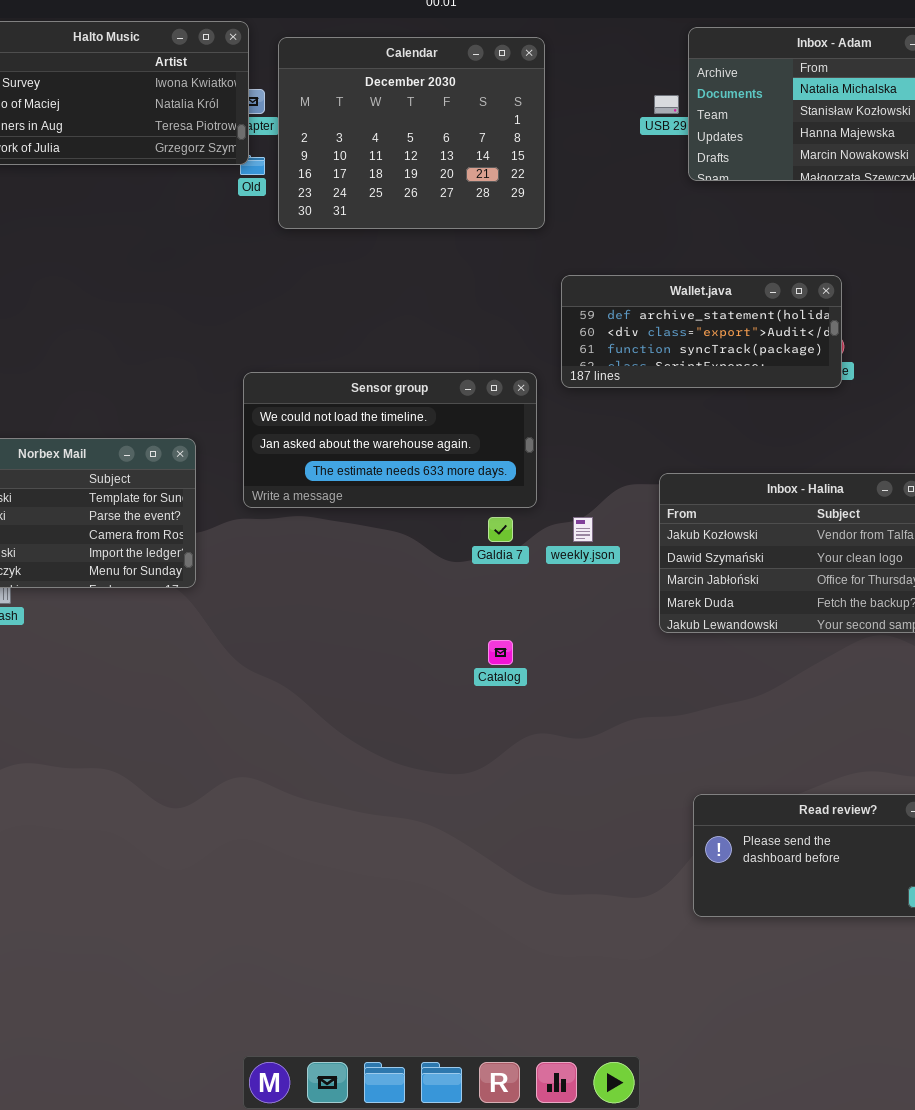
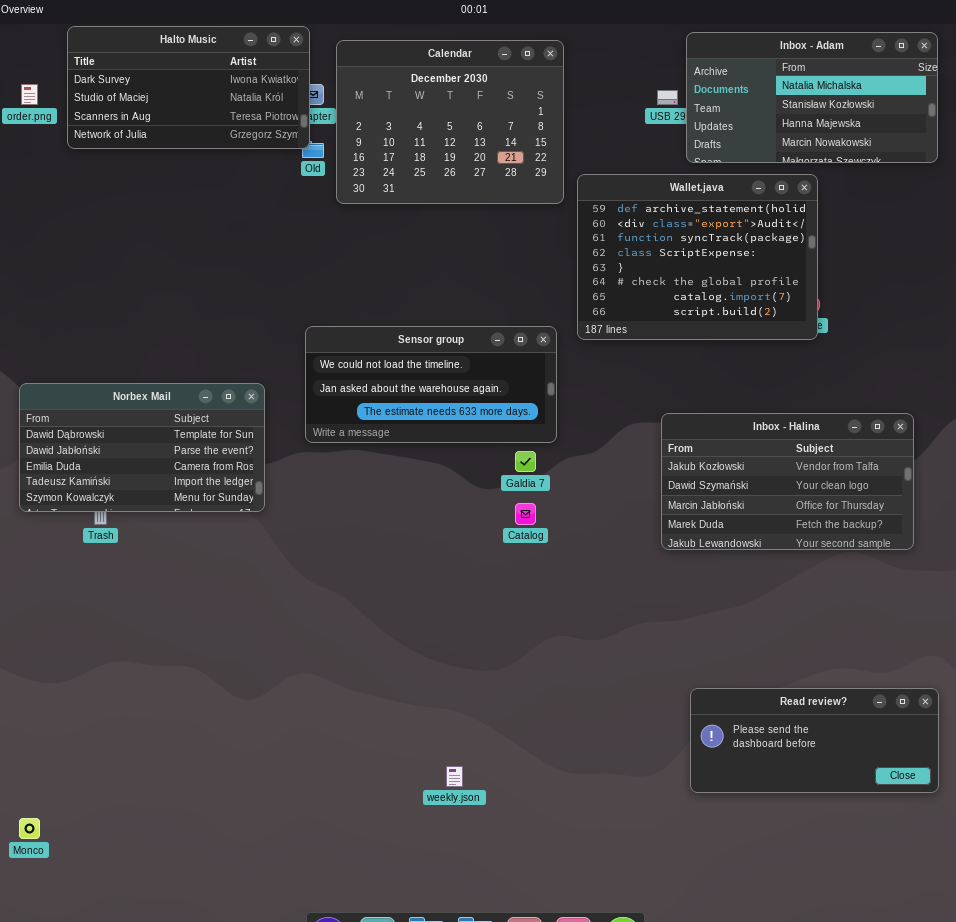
Wallet.java: [561,275,842,388] -> [577,174,818,340], resized
weekly.json: [573,517,593,542] -> [446,766,463,787], moved
Catalog: [488,640,513,665] -> [515,503,536,525], moved

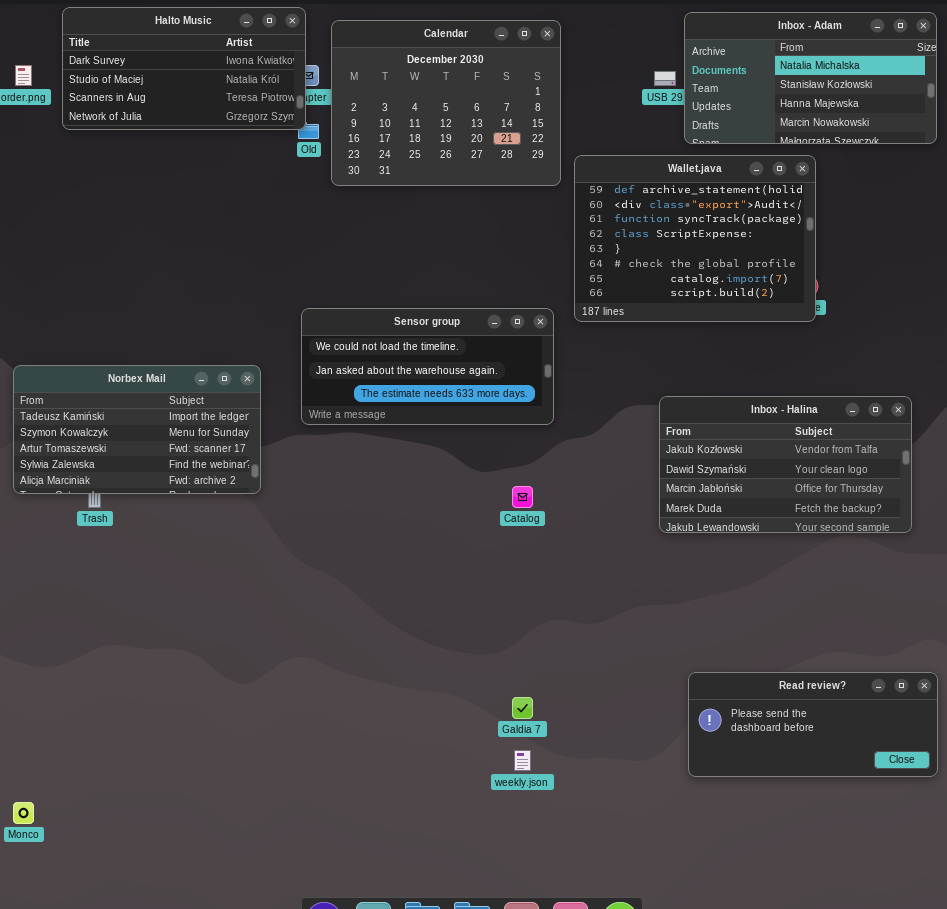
Norbex Mail: [19,383,265,512] -> [13,365,261,494], scrolled down 3 rows
Galdia 7: [515,451,536,472] -> [512,697,533,719], moved
weekly.json: [446,766,463,787] -> [514,750,531,771], moved

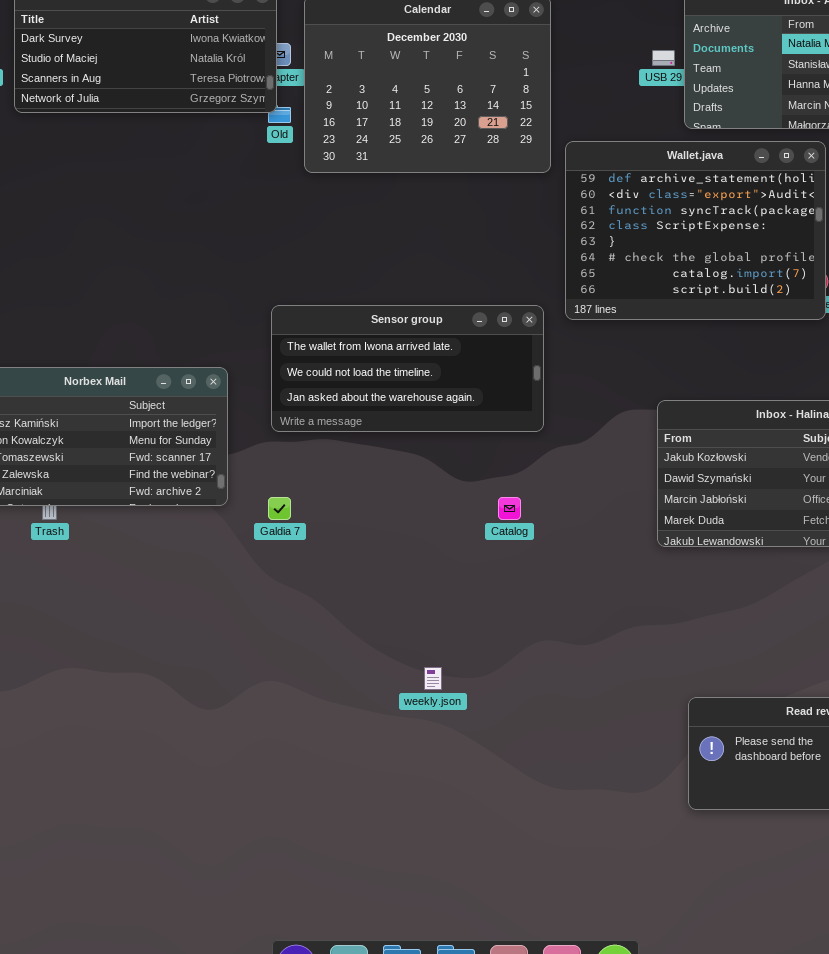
Sensor group: [301,308,554,425] -> [271,305,544,432], scrolled up 1 row
Galdia 7: [512,697,533,719] -> [268,497,291,520], moved
weekly.json: [514,750,531,771] -> [424,667,442,690], moved

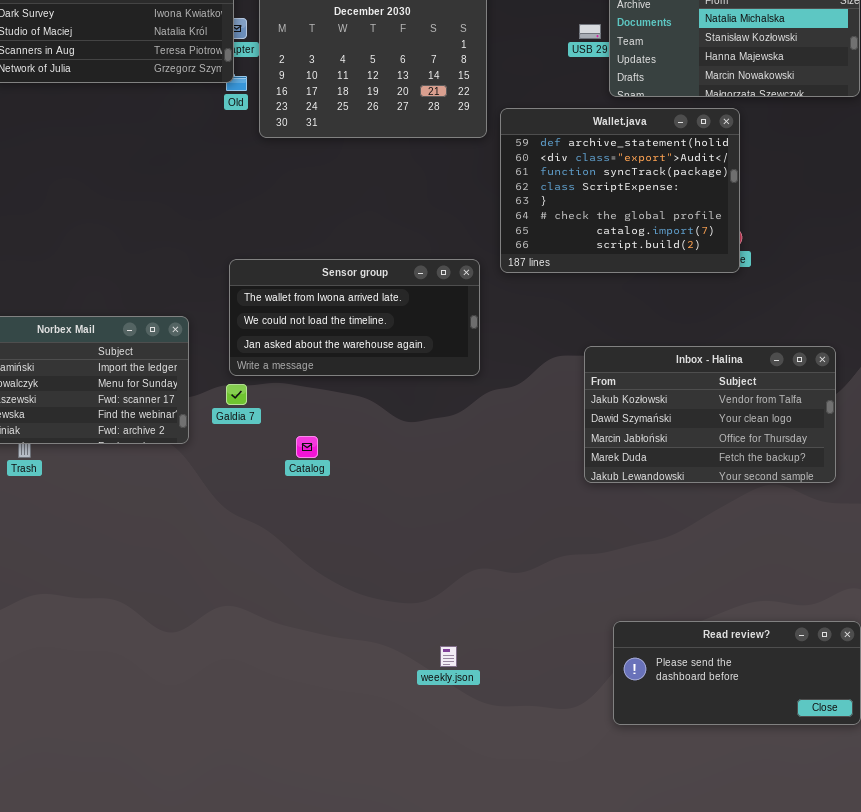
Galdia 7: [268,497,291,520] -> [226,384,247,405], moved
Catalog: [498,497,521,520] -> [296,436,318,458], moved
weekly.json: [424,667,442,690] -> [440,646,457,667], moved

